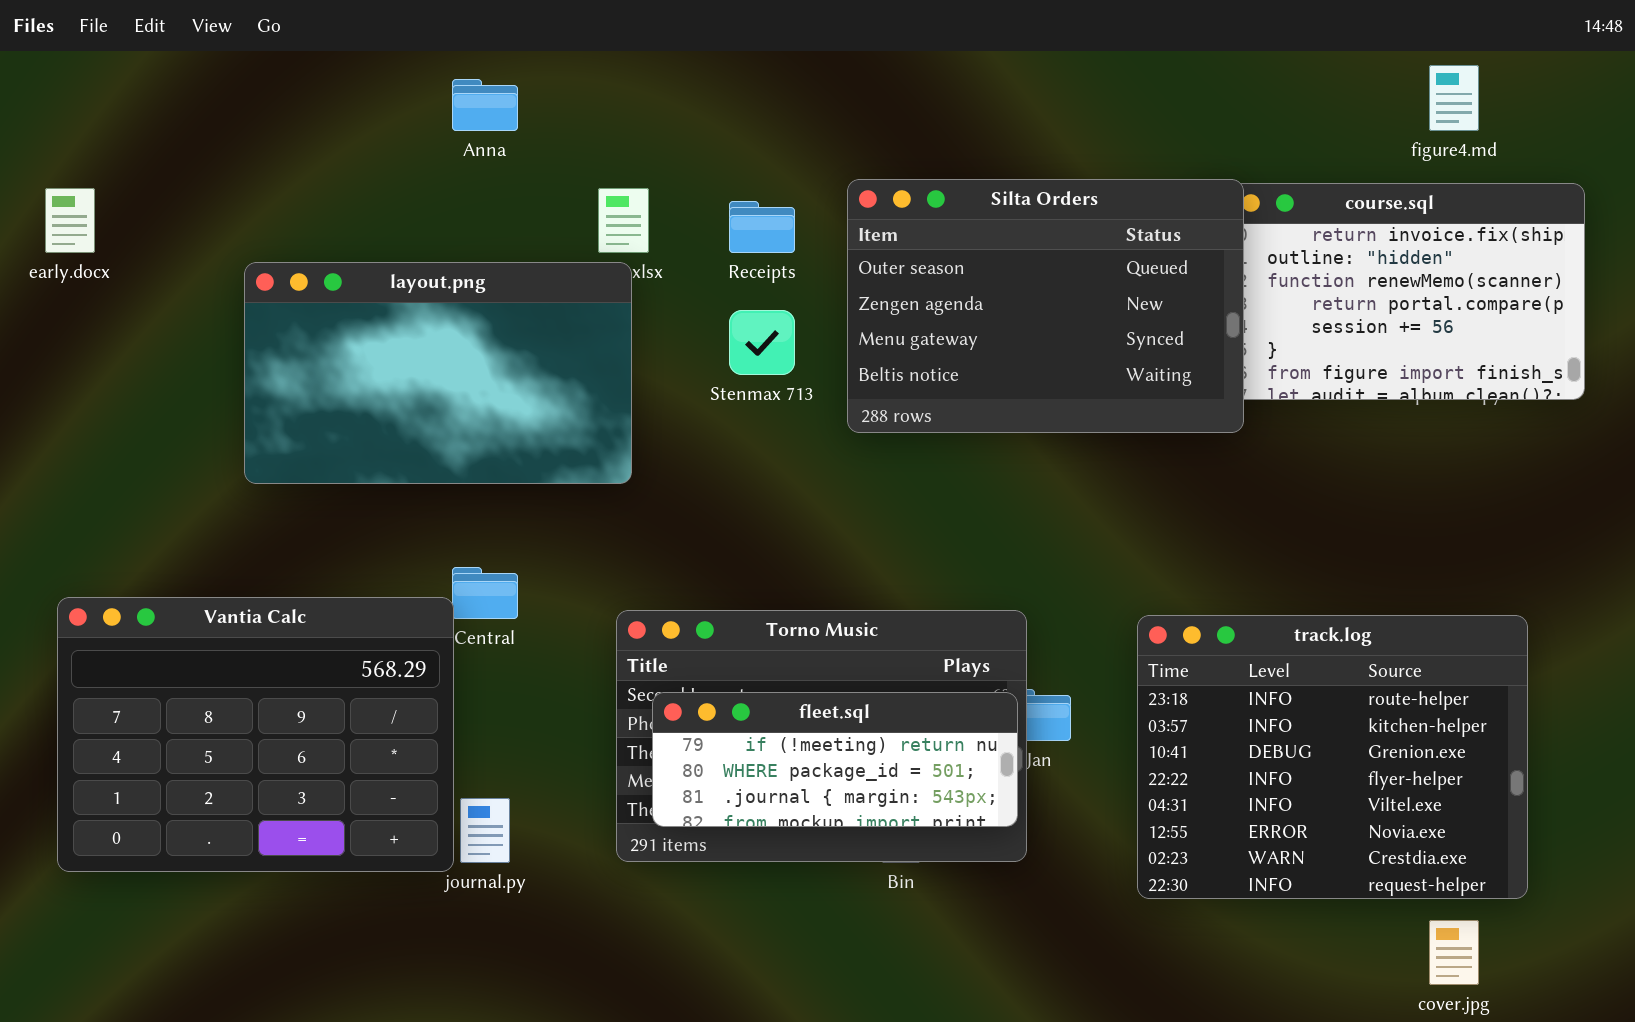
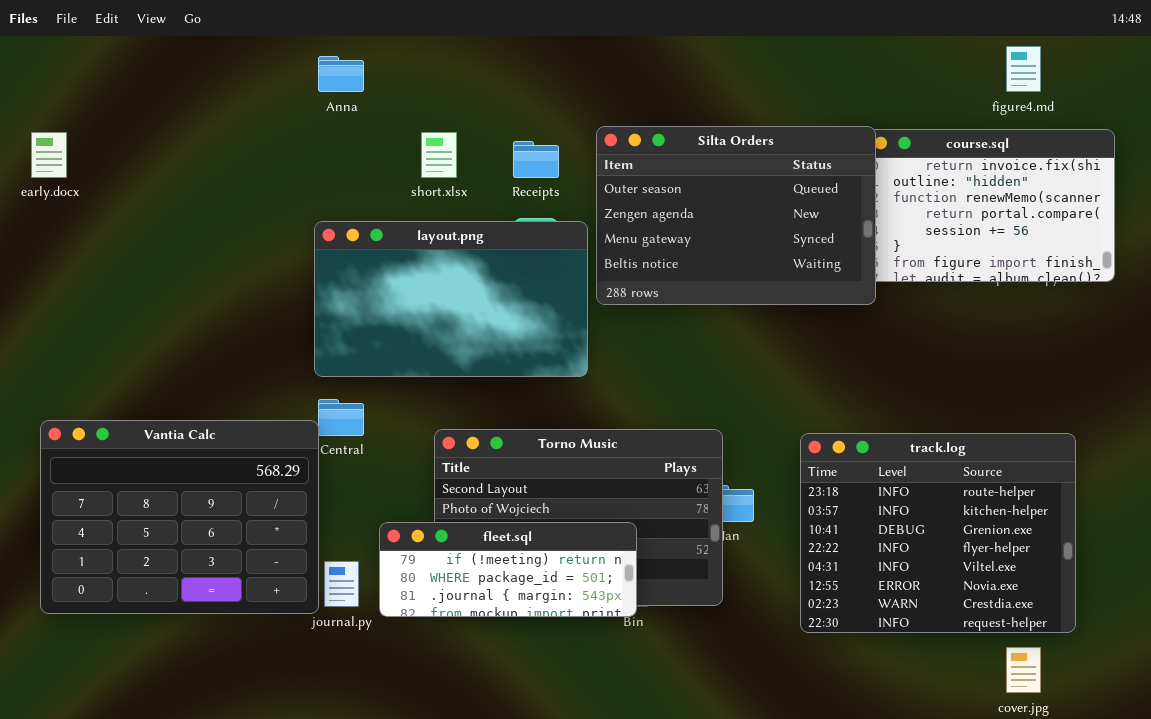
layout.png: [244,262,632,484] -> [314,221,588,377], moved
fleet.sql: [652,692,1018,827] -> [379,522,637,617], moved

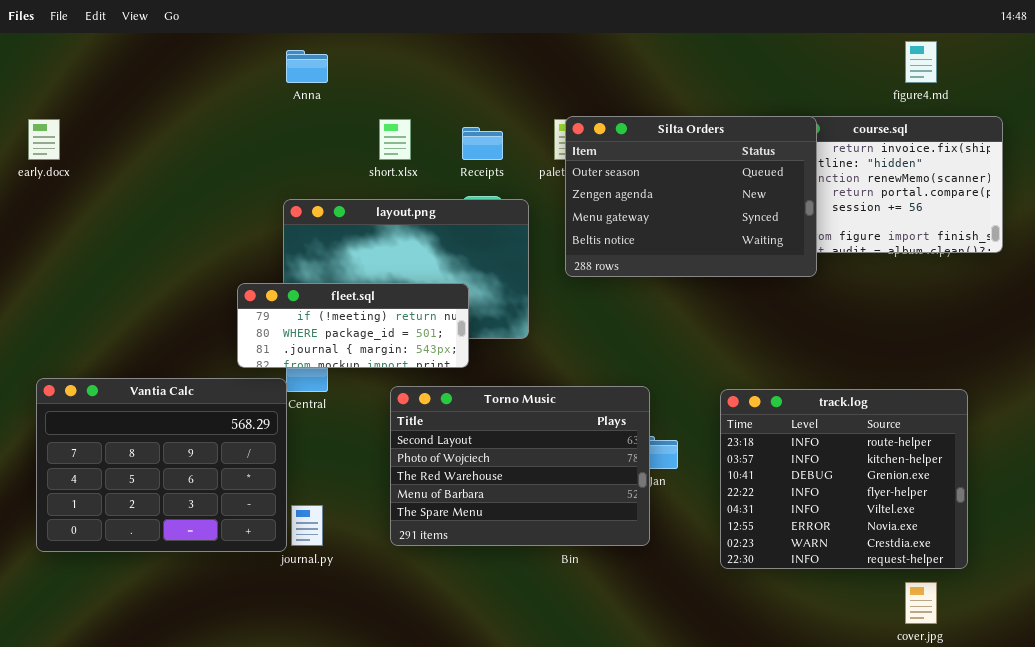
Silta Orders: [596,126,876,305] -> [565,116,817,277], moved
fleet.sql: [379,522,637,617] -> [237,283,469,368], moved

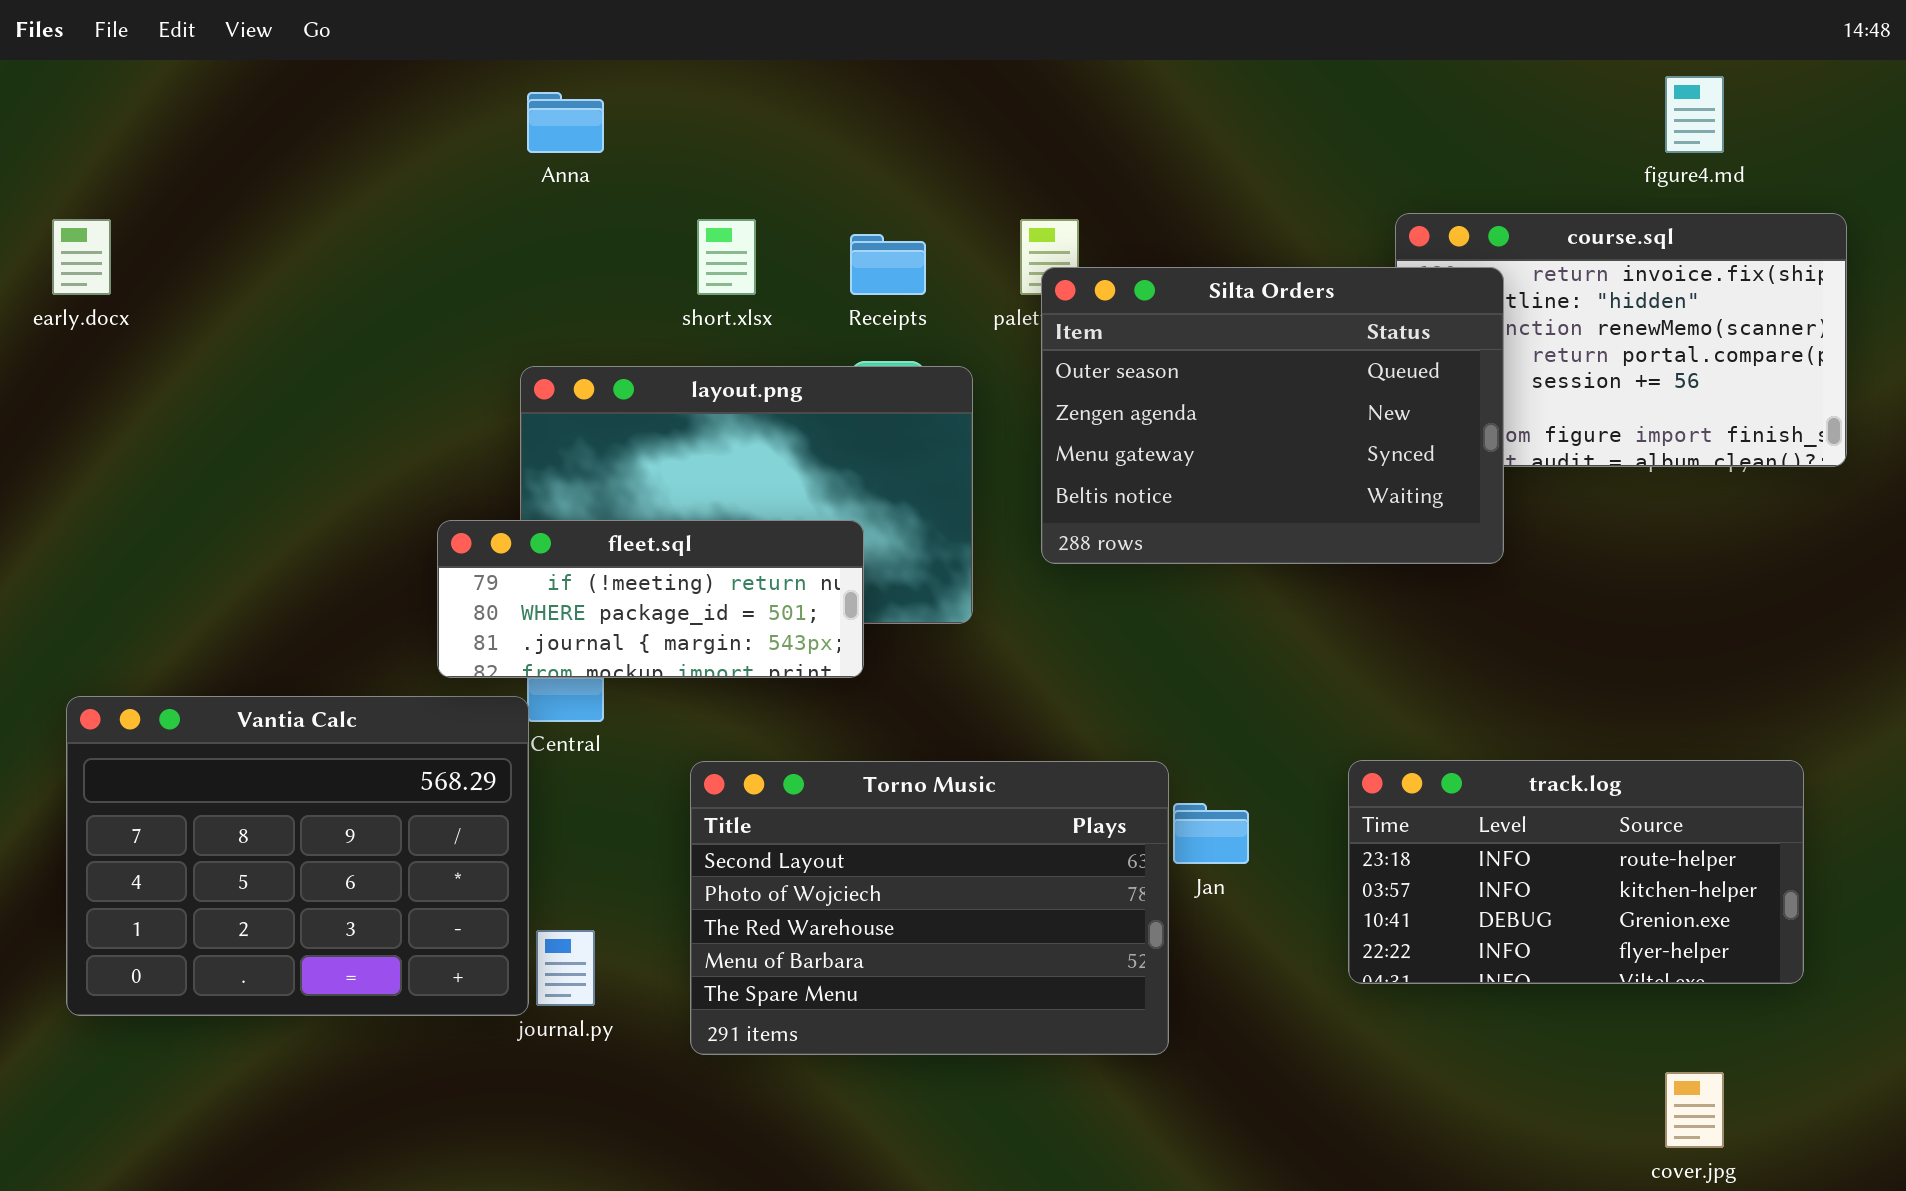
Silta Orders: [565,116,817,277] -> [1041,267,1504,564], moved
Torno Music: [390,386,650,546] -> [690,761,1169,1055], moved
track.log: [720,389,968,569] -> [1348,760,1804,984], moved, resized

